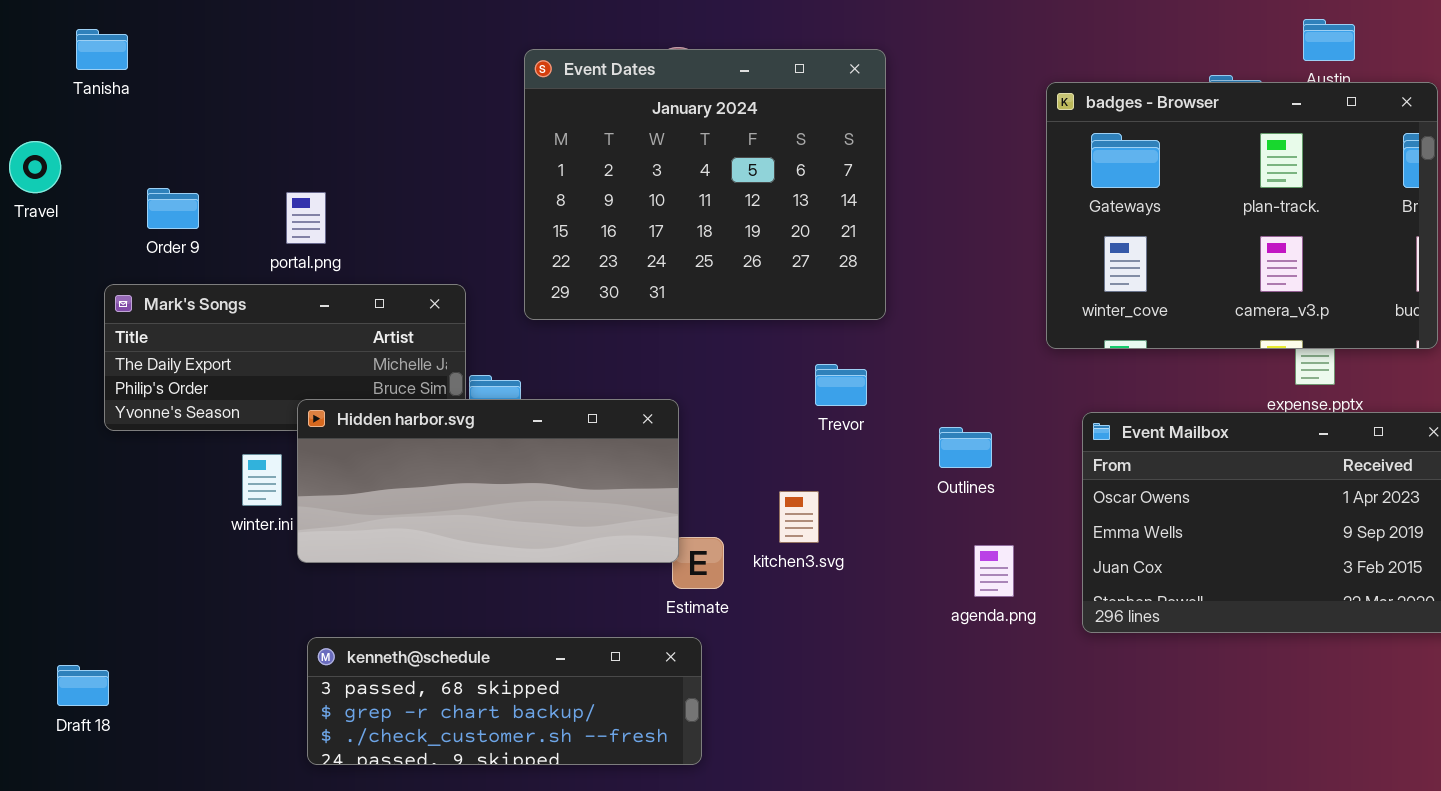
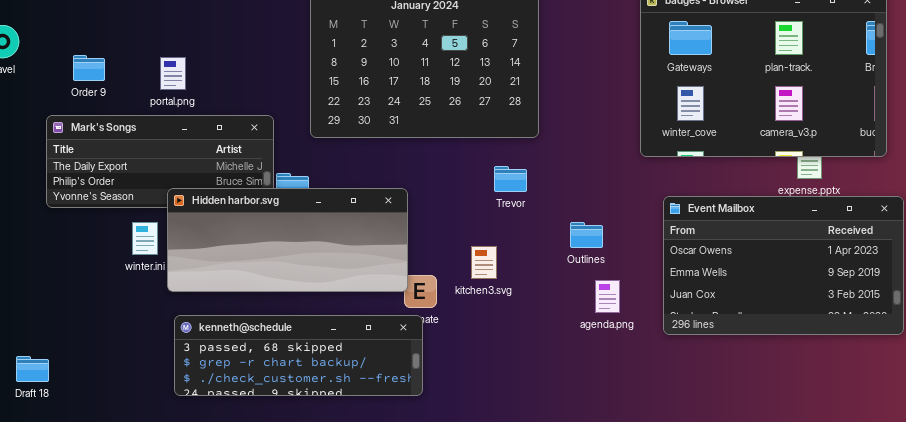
Outlines: [939,427,992,468] -> [570,222,603,248], moved
kenneth@schedule: [307,637,702,765] -> [174,315,423,396], moved

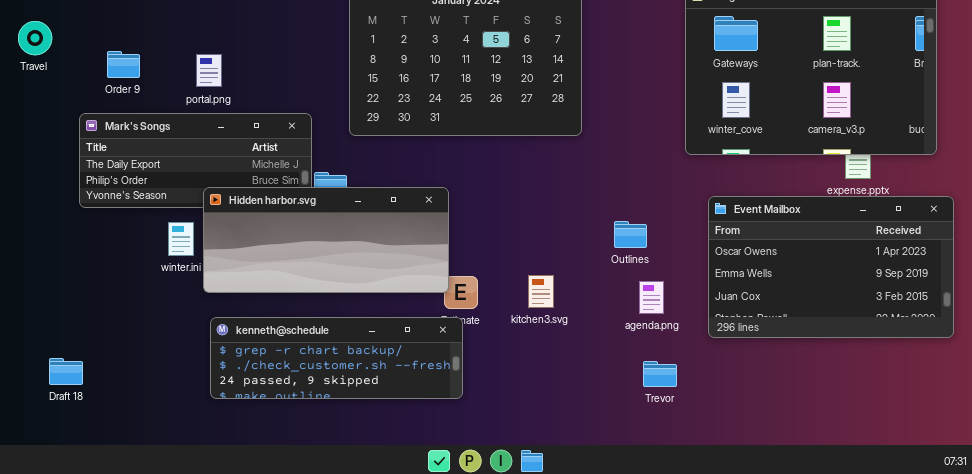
Trevor: [494,166,527,192] -> [643,361,677,387], moved
kitchen3.svg: [471,246,497,279] -> [528,275,554,308], moved
kenneth@schedule: [174,315,423,396] -> [210,317,463,399], scrolled down 1 row

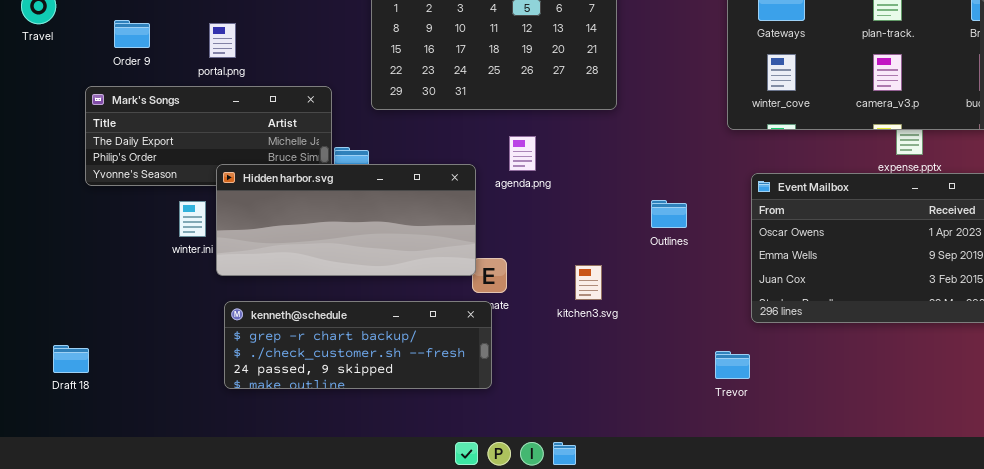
kitchen3.svg: [528,275,554,308] -> [575,265,602,300], moved
agenda.png: [639,281,664,314] -> [509,136,536,171], moved
Trevor: [643,361,677,387] -> [715,351,750,379], moved

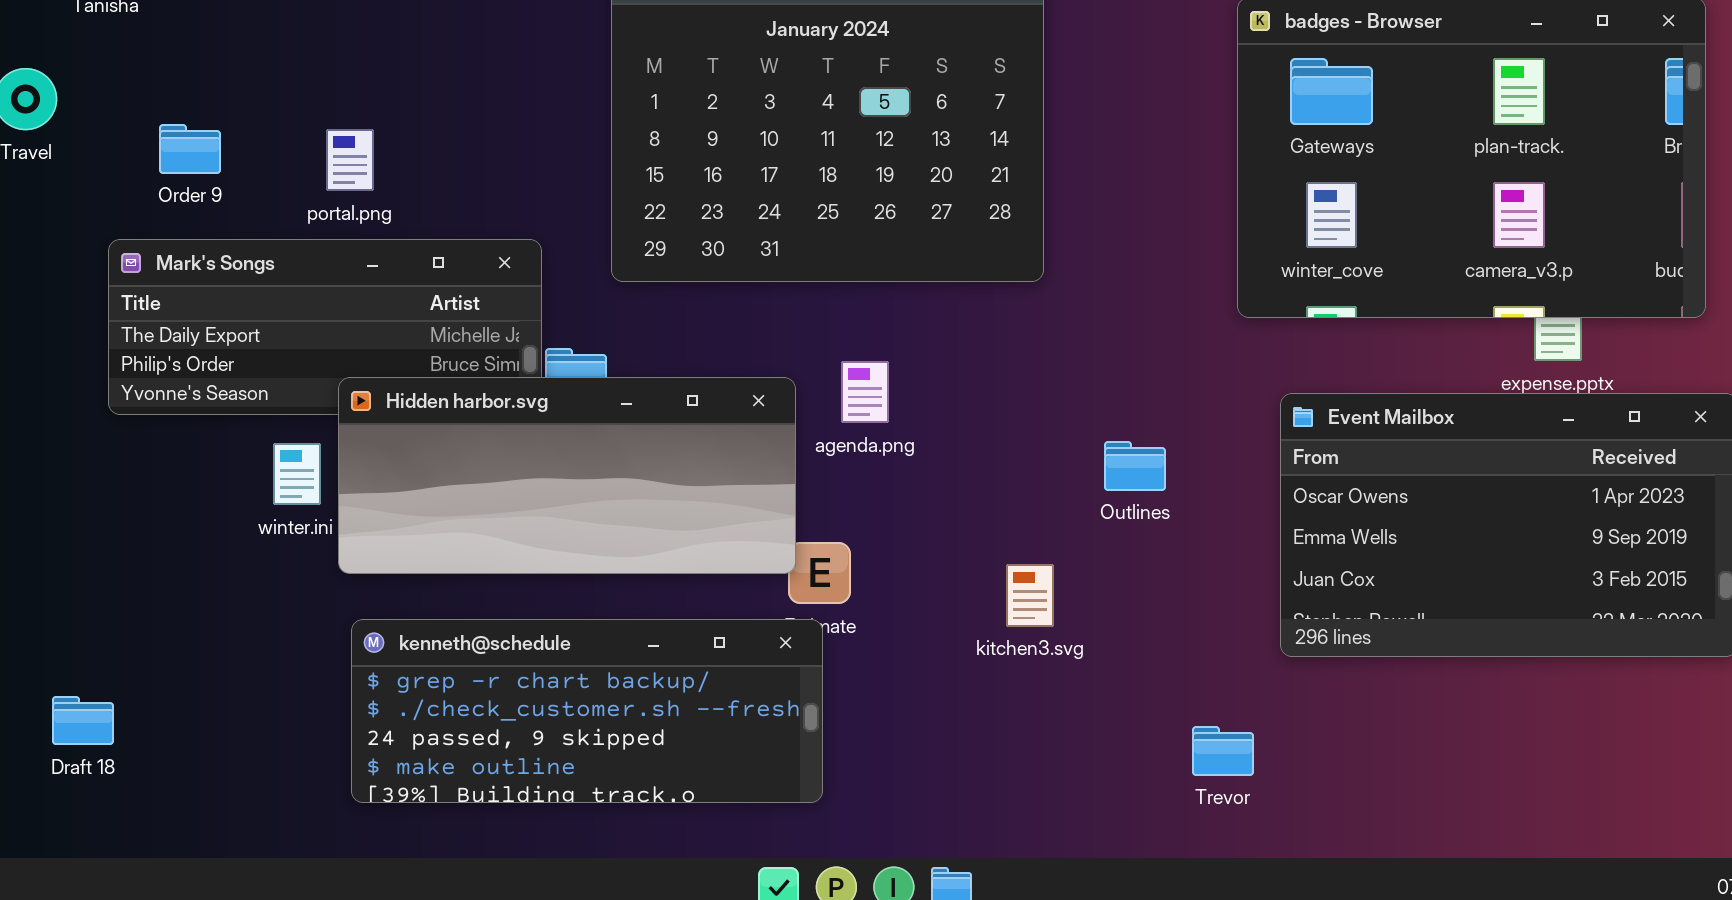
agenda.png: [509,136,536,171] -> [841,361,889,423], moved
kitchen3.svg: [575,265,602,300] -> [1006,564,1054,627], moved
kenneth@schedule: [224,301,492,389] -> [351,619,823,803], resized
Trevor: [715,351,750,379] -> [1192,726,1254,776], moved

